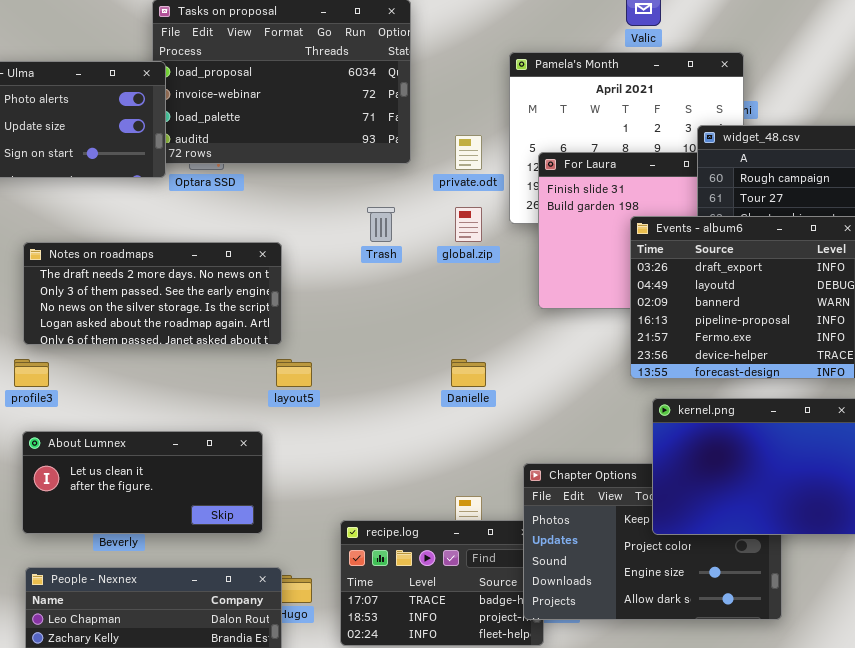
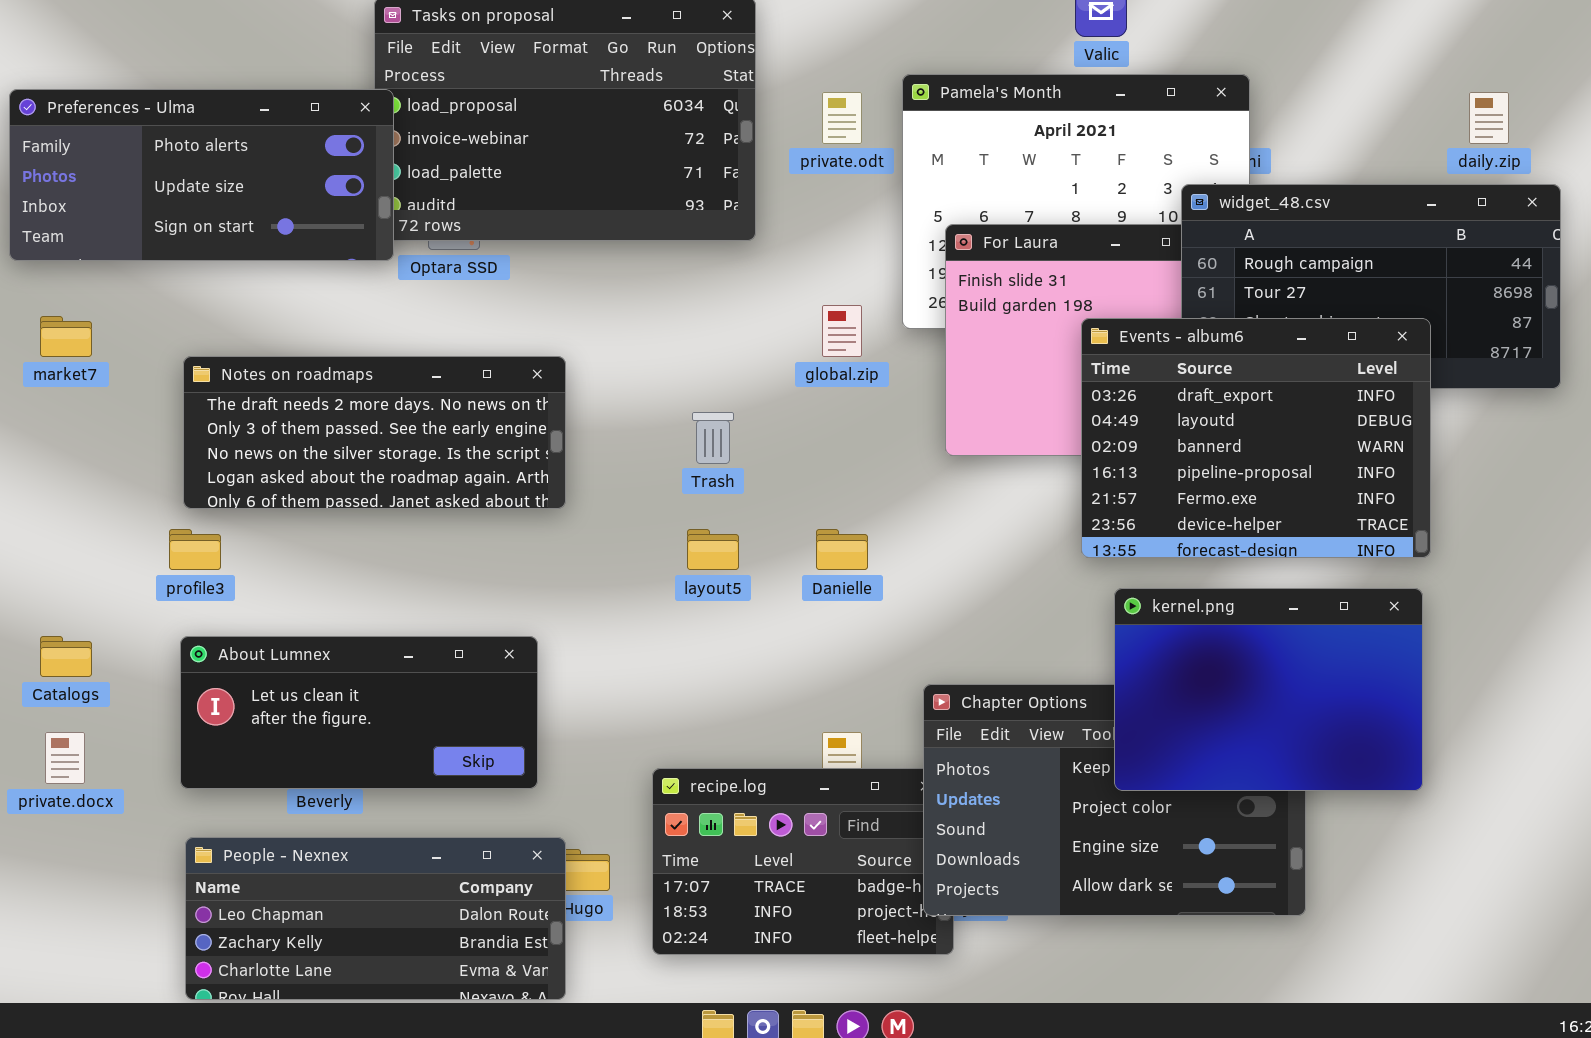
private.odt: [455,135,482,170] -> [822,92,862,144], moved
Trash: [367,207,395,242] -> [692,412,734,464], moved
layout5: [276,359,312,387] -> [687,529,739,570], moved

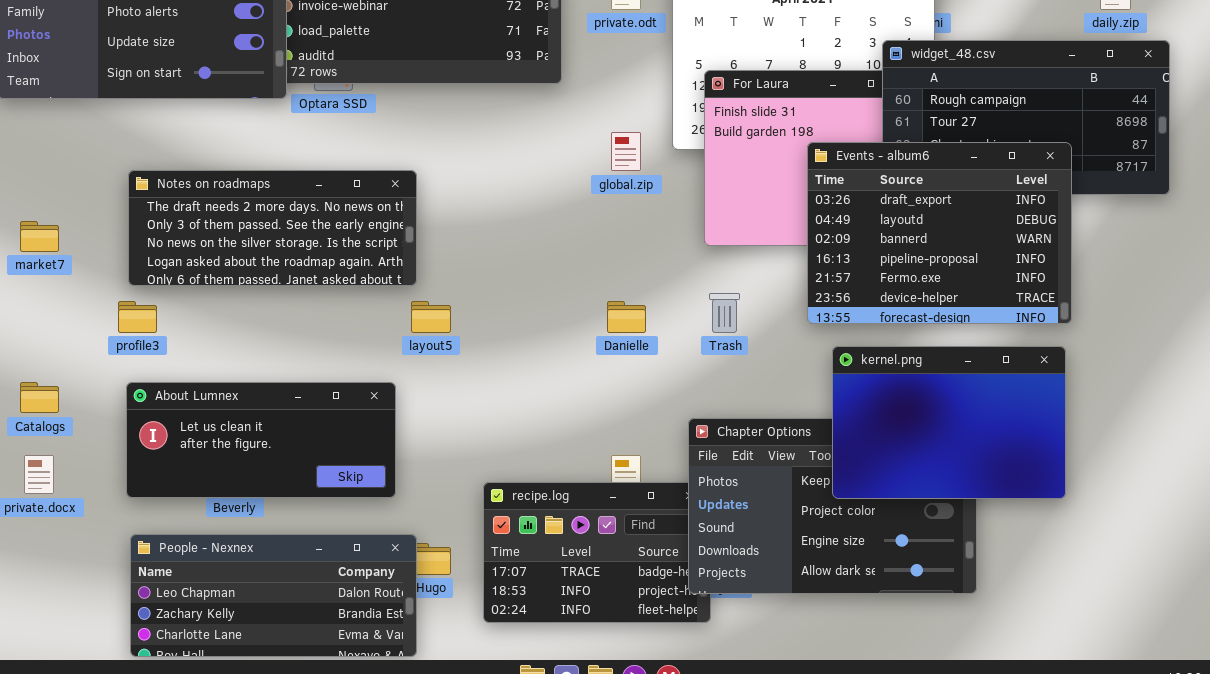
market7: [40,316,92,357] -> [20,221,59,252], moved
Trash: [692,412,734,464] -> [709,293,740,333], moved
layout5: [687,529,739,570] -> [411,301,451,333], moved

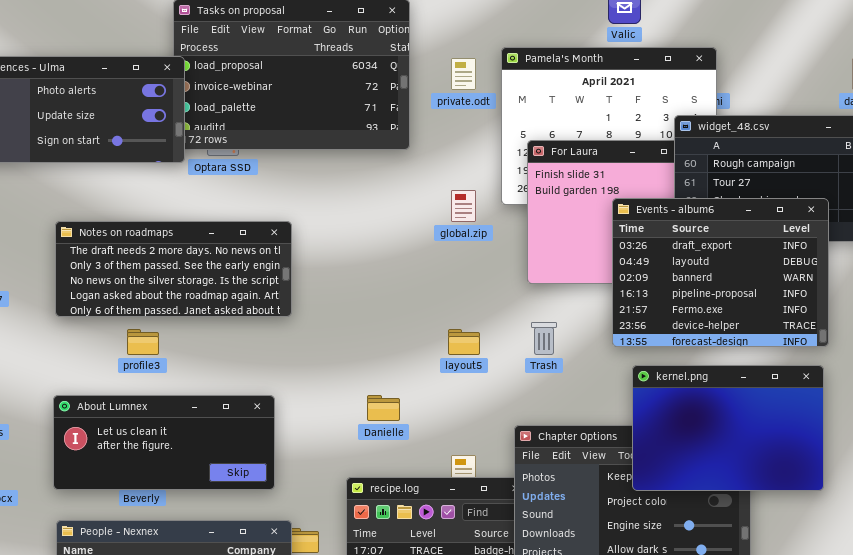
profile3: [118,301,157,333] -> [127,329,159,355], moved
layout5: [411,301,451,333] -> [448,329,480,355], moved
Danielle: [607,301,646,333] -> [367,395,400,421], moved

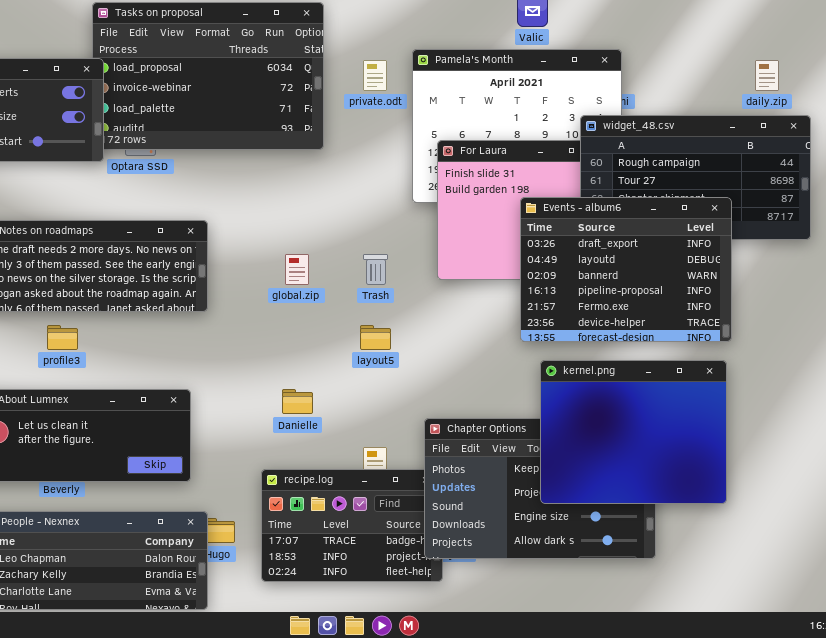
global.zip: [451,190,476,222] -> [285,254,309,285], moved
Trash: [531,322,557,355] -> [363,254,388,285], moved
kernel.png: [632,365,824,491] -> [540,360,727,504], resized

